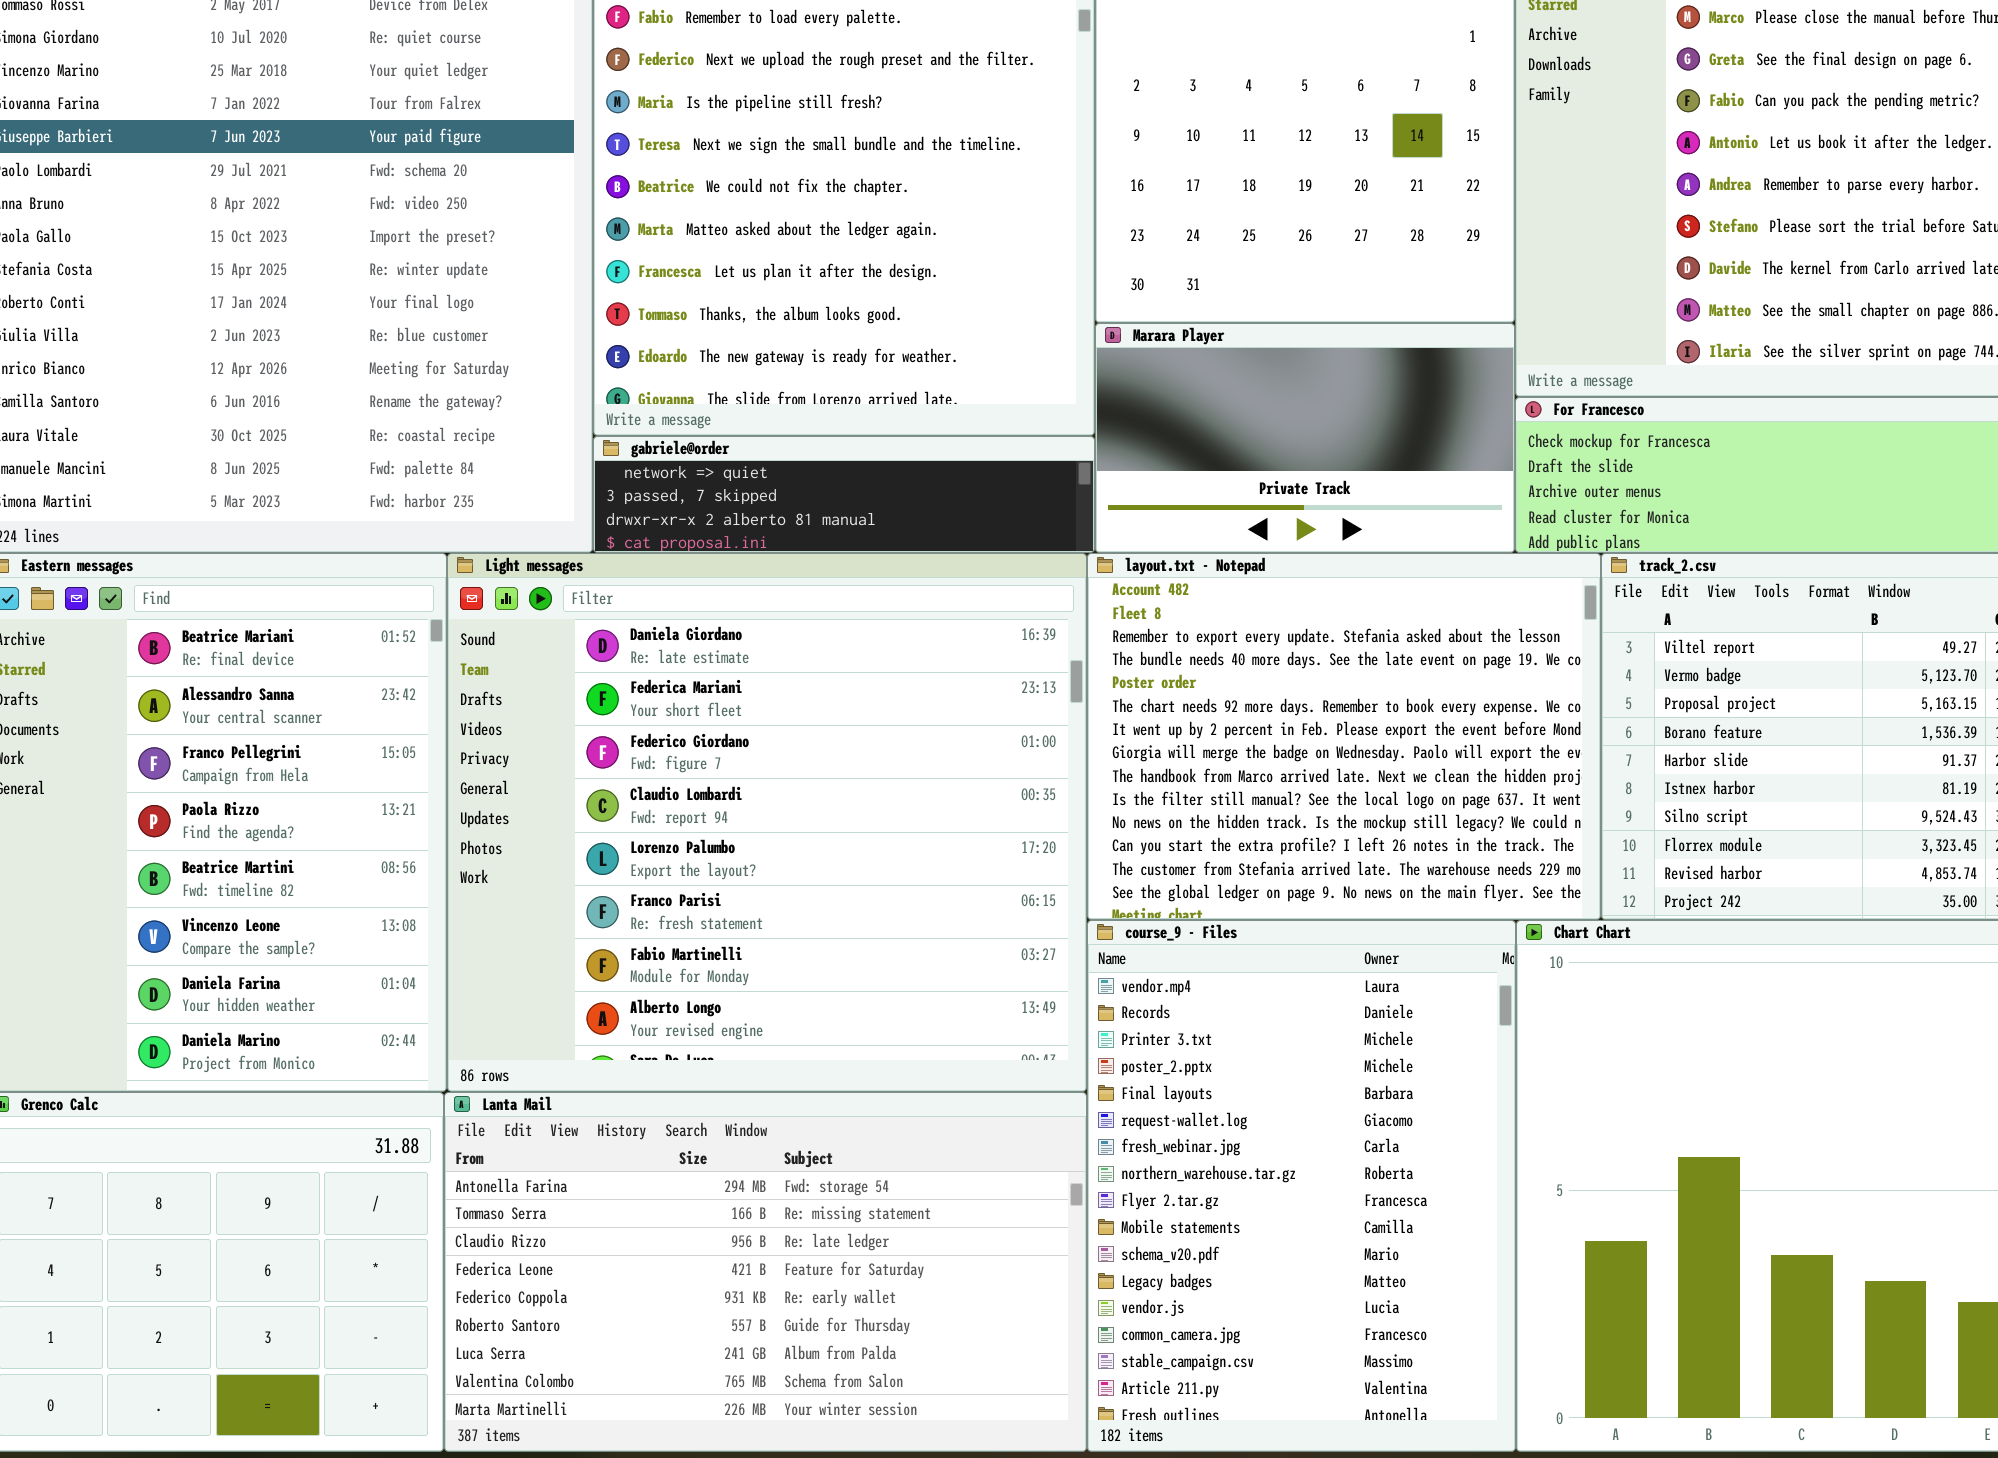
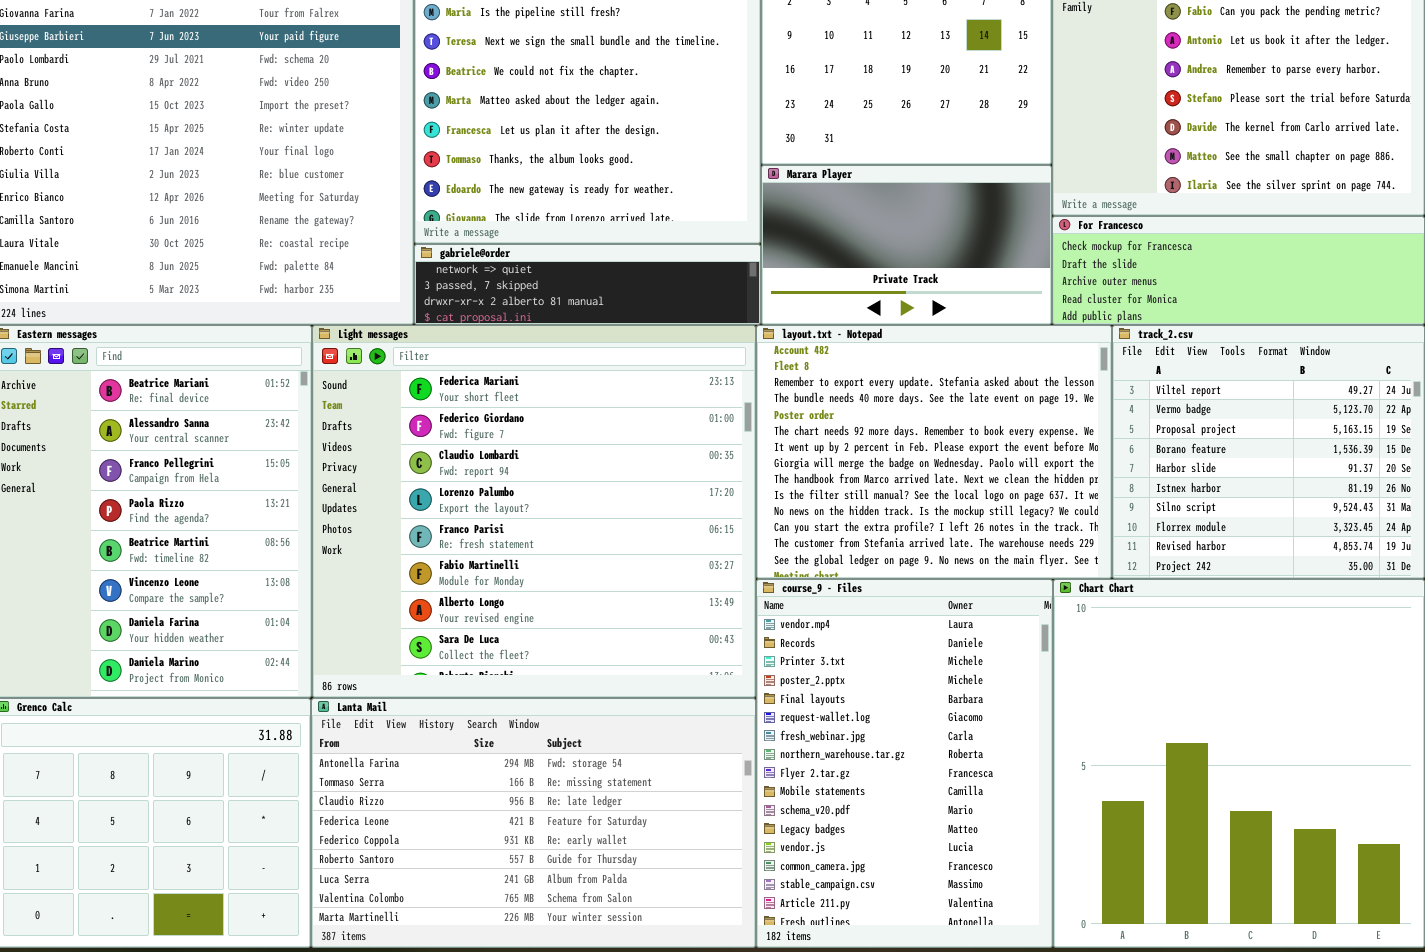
Light messages: [447,553,1087,1092] -> [312,325,756,698], scrolled down 1 row

